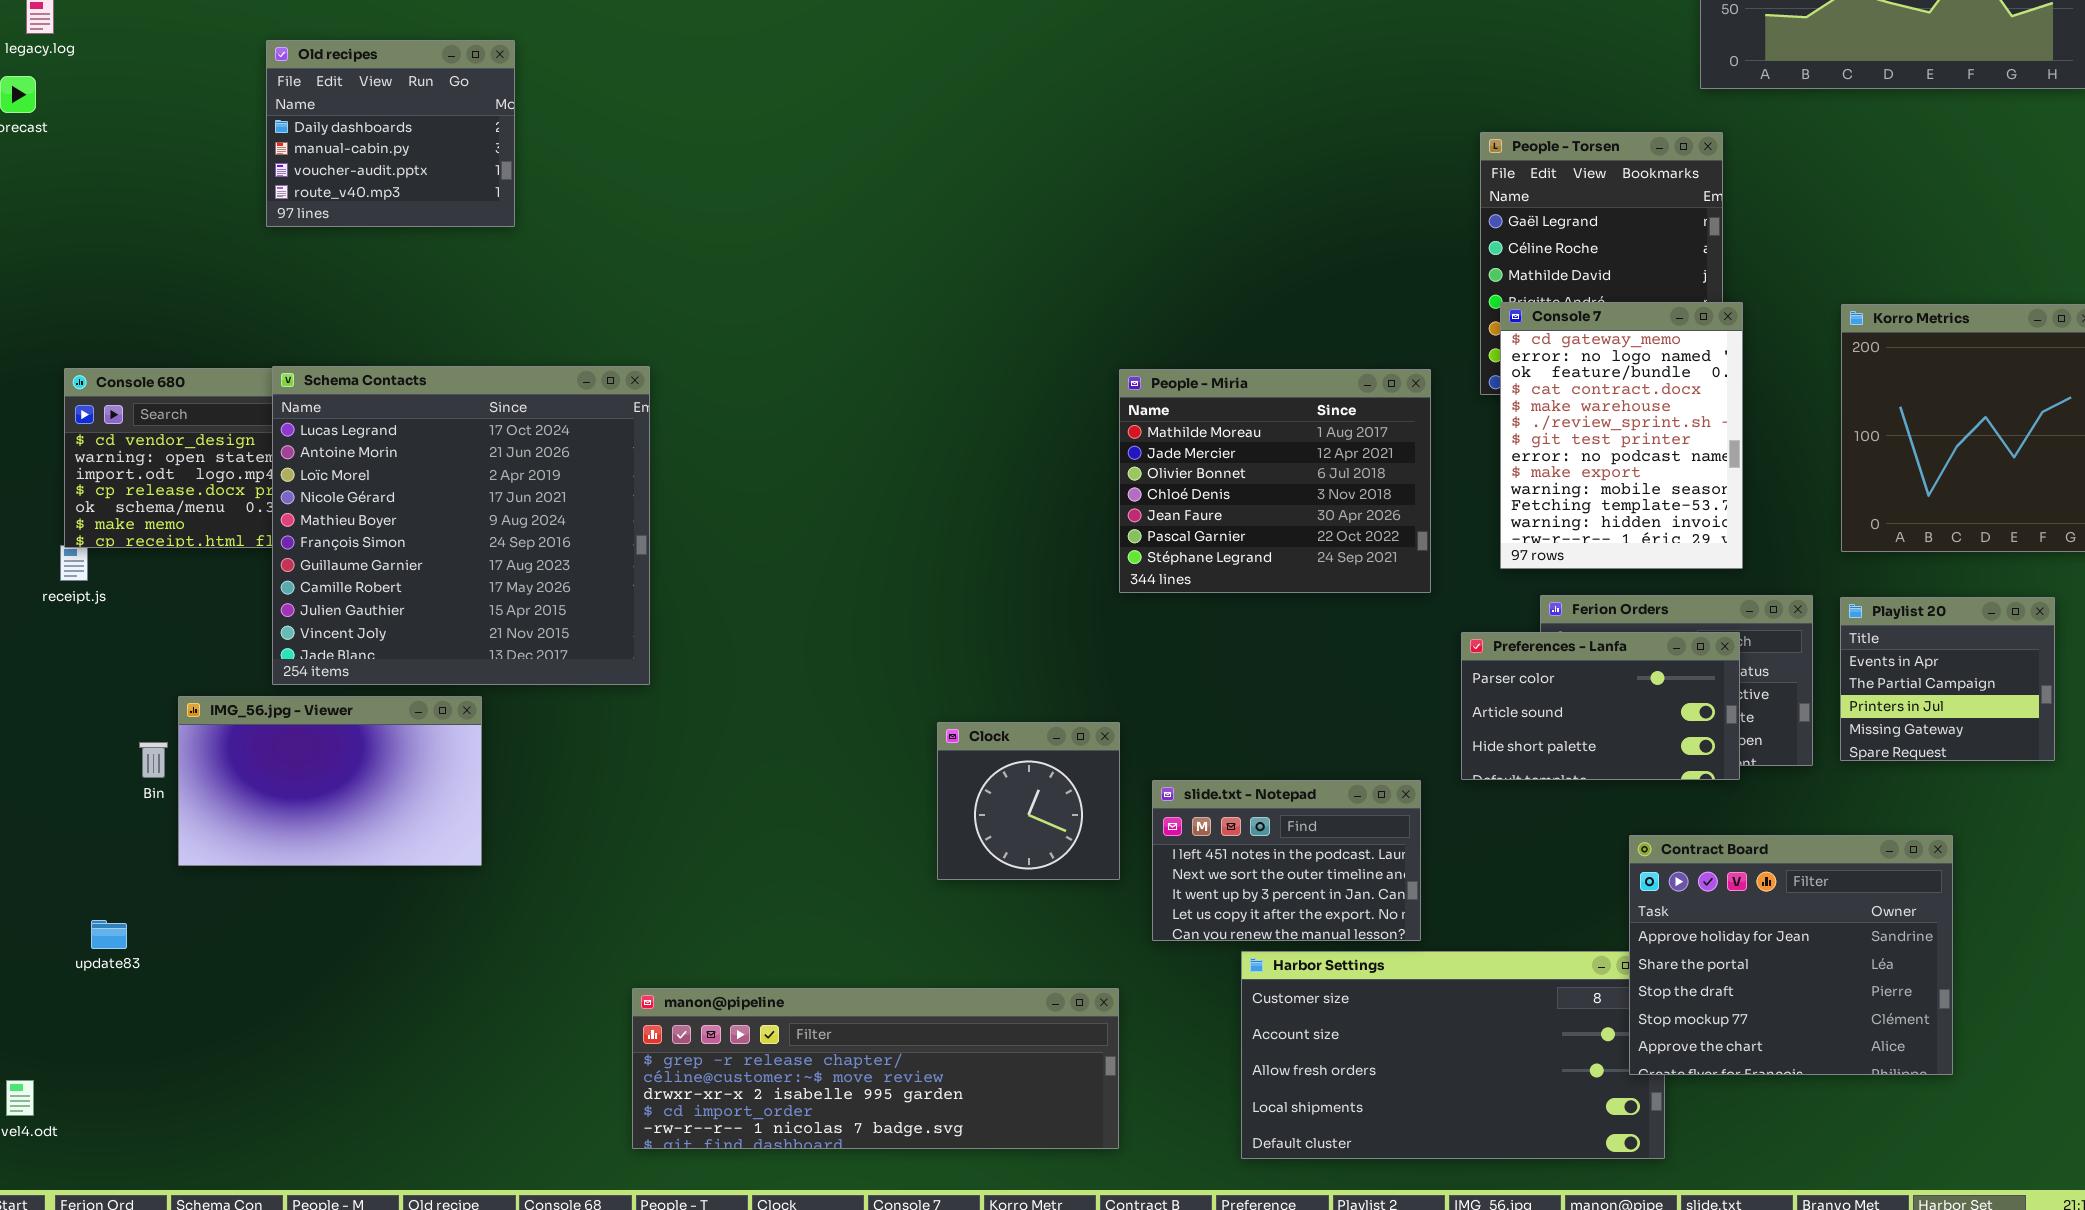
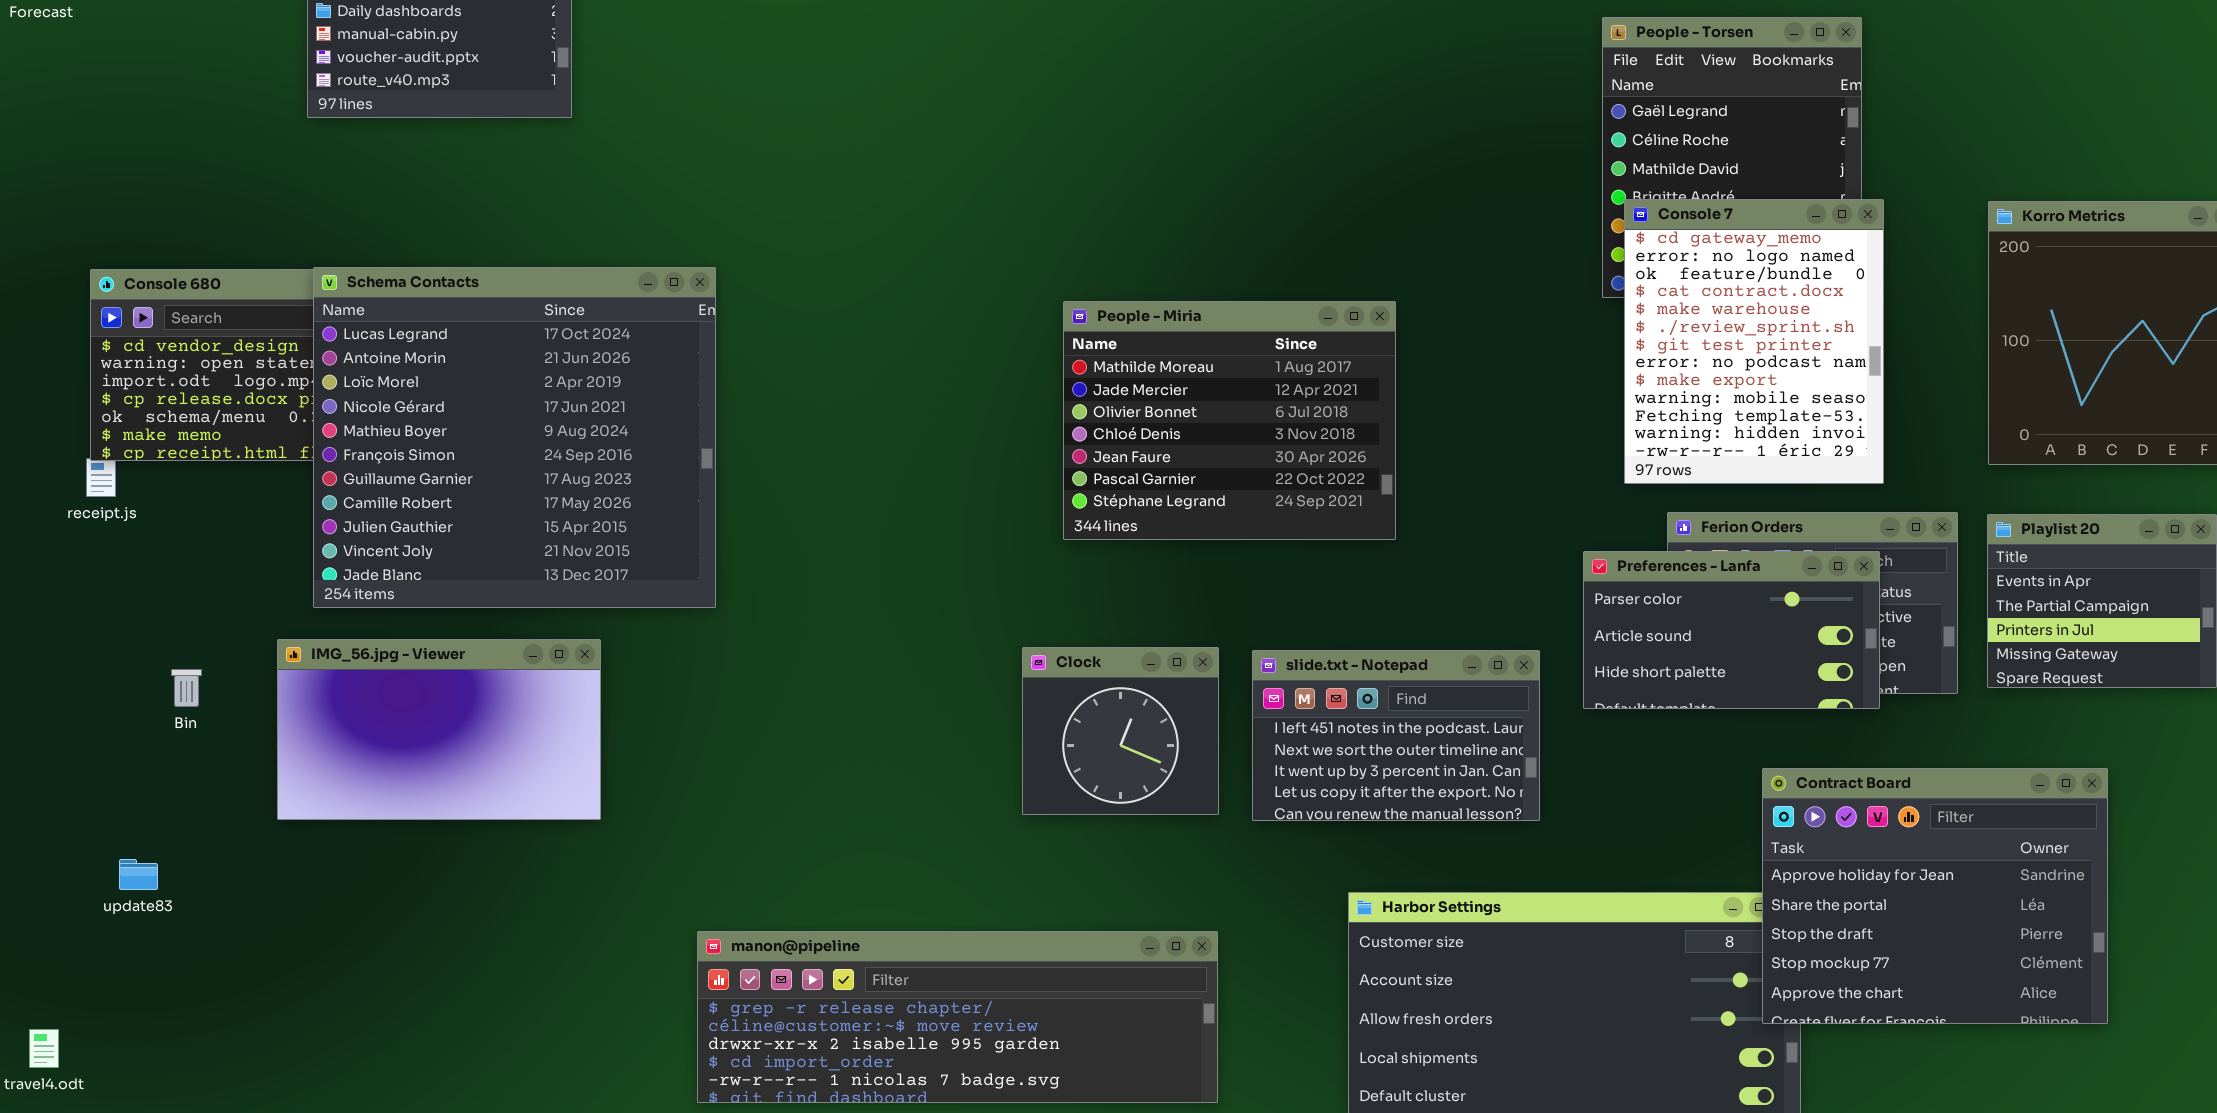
People - Miria: [1119,369,1431,593] -> [1063,301,1396,540], moved
IMG_56.jpg - Viewer: [178,696,482,866] -> [277,639,601,820], moved
slide.txt - Notepad: [1152,780,1421,941] -> [1252,650,1540,821], moved

